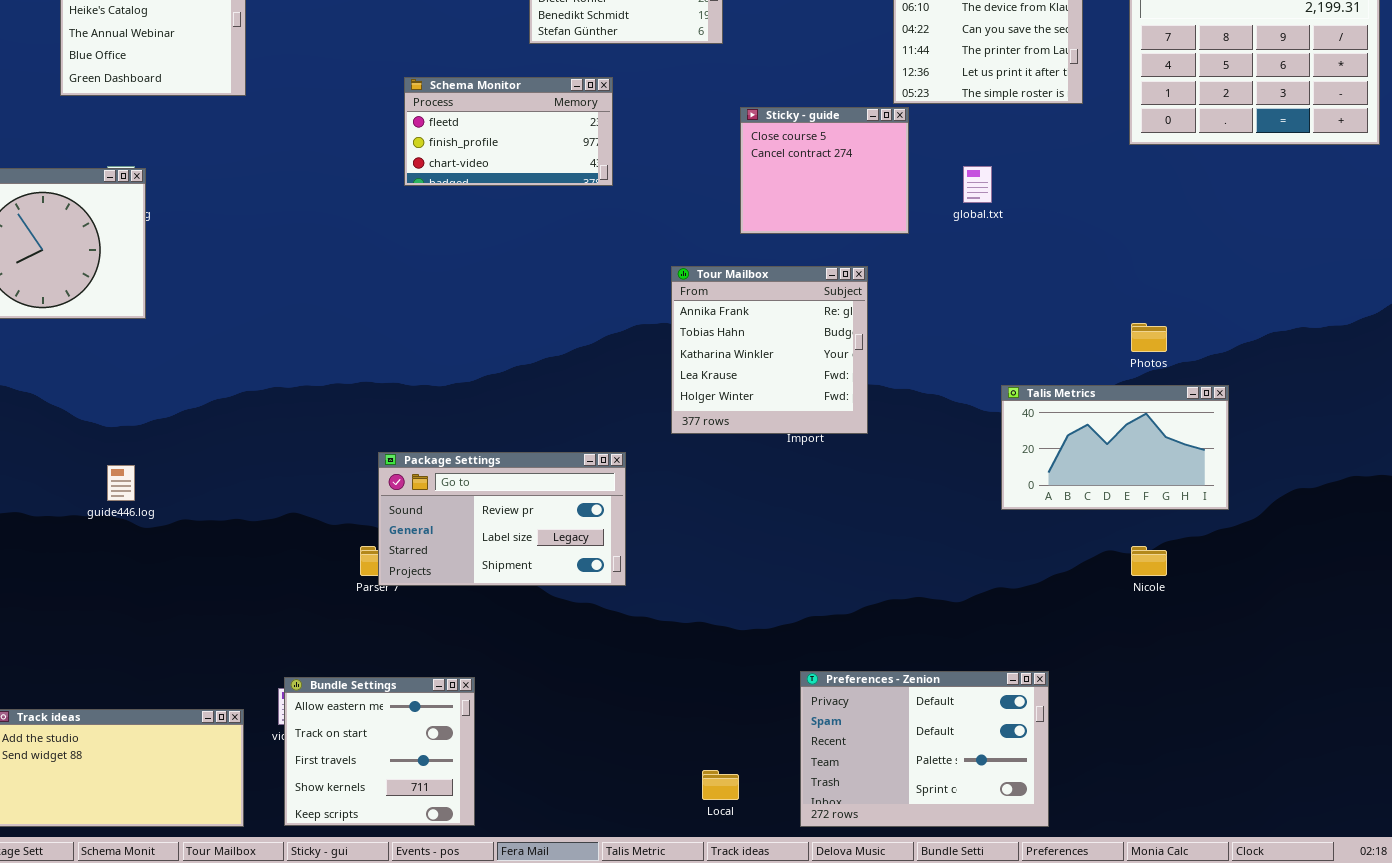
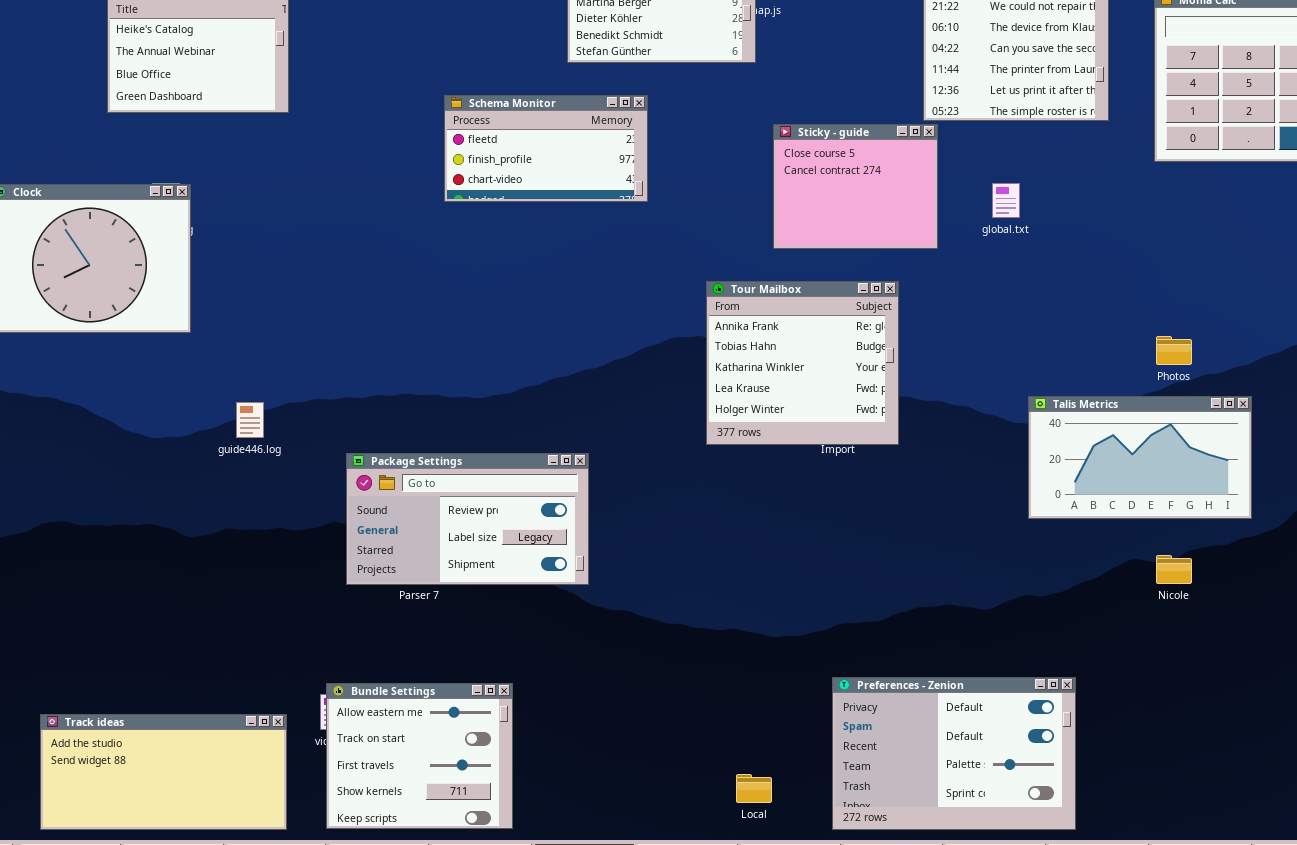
Package Settings: [378,452,626,586] -> [346,453,589,585], moved
guide446.log: [107,465,135,501] -> [236,402,264,438], moved

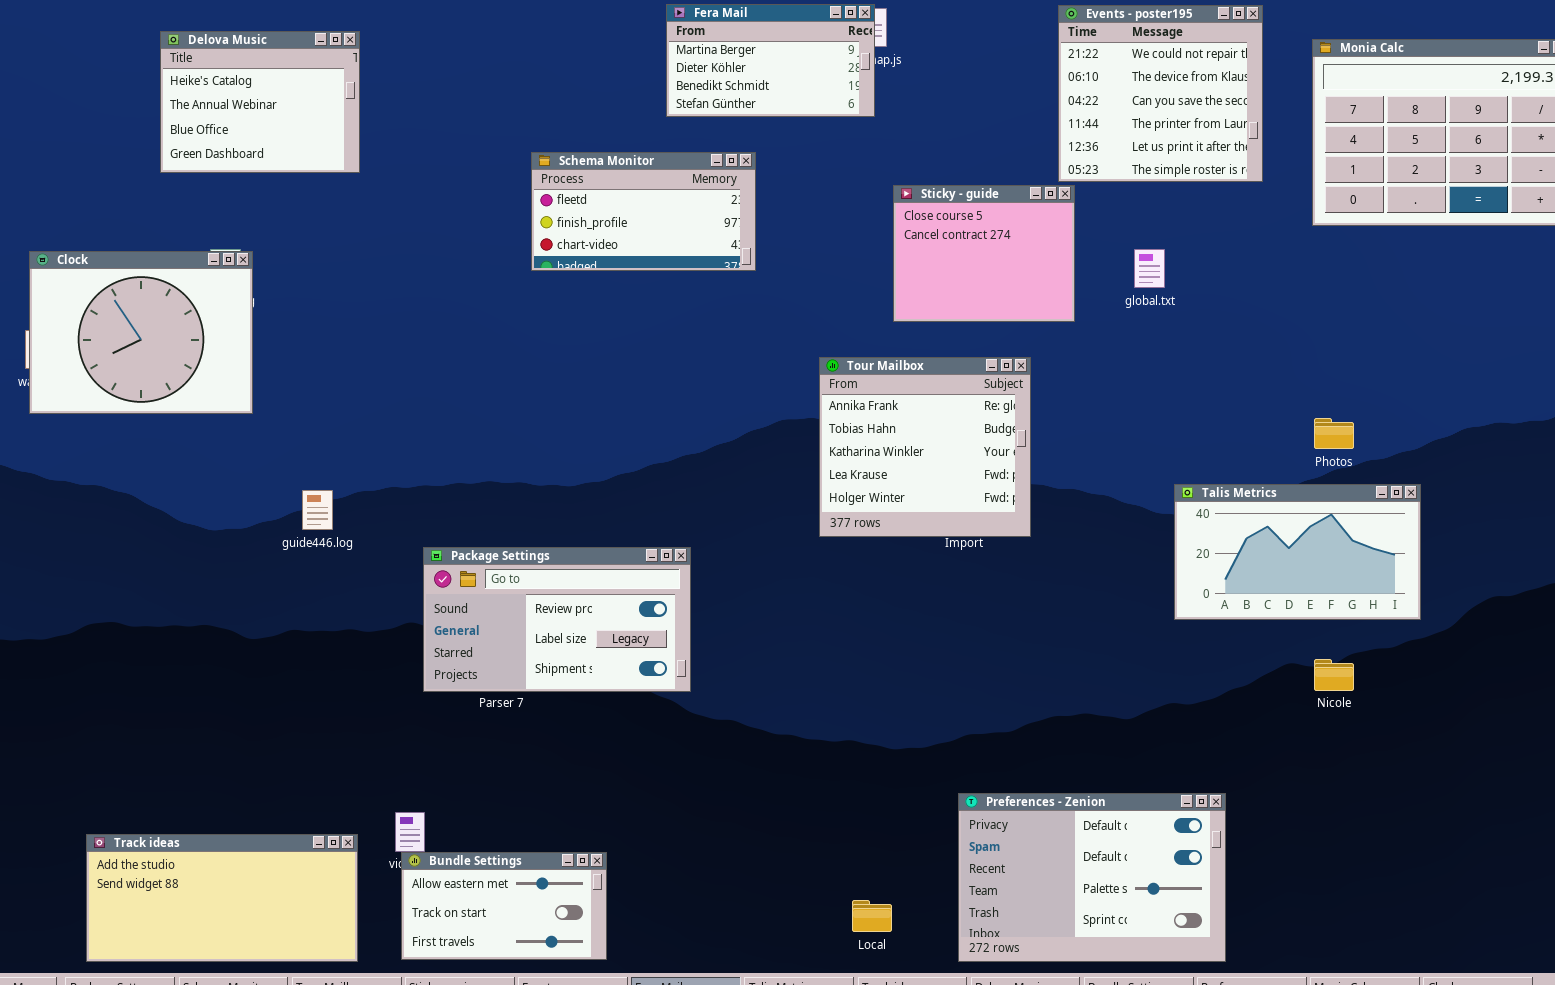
Bundle Settings: [326,683,513,829] -> [401,852,607,960], resized

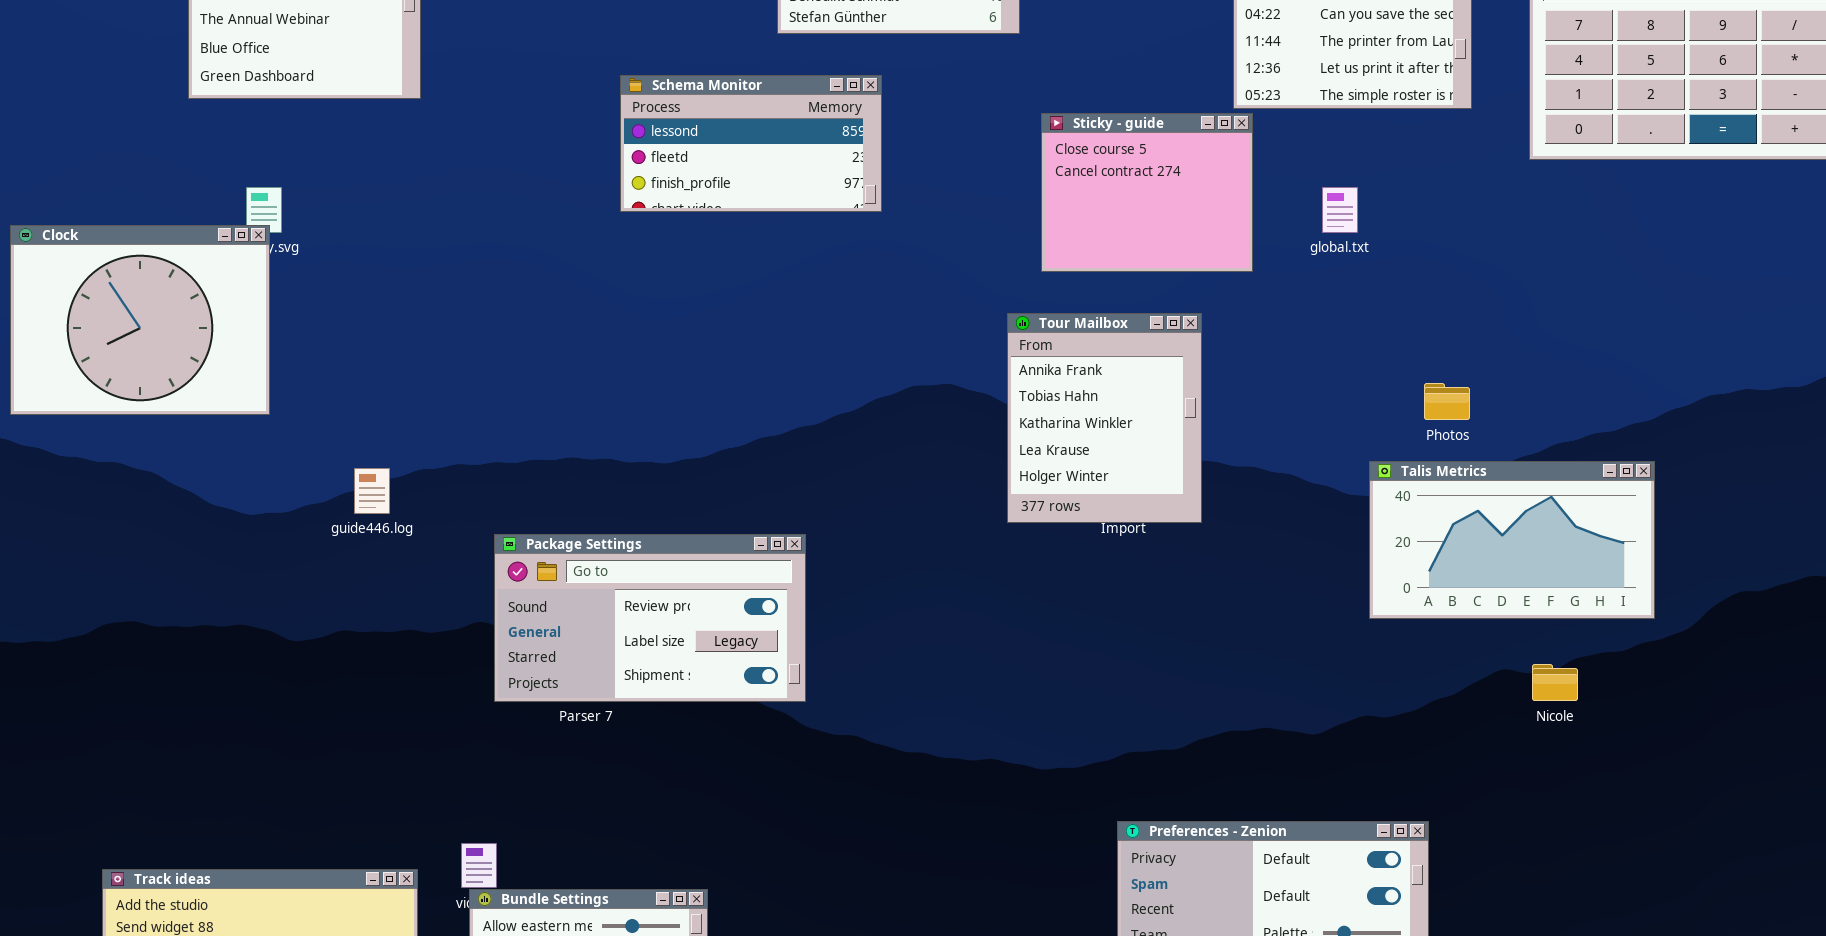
Schema Monitor: [531,152,756,271] -> [620,75,882,212], scrolled up 1 row
Clock: [29,251,253,414] -> [10,225,270,415], moved
Tour Mailbox: [819,357,1031,537] -> [1007,313,1202,523], resized
Photos: [1314,418,1354,449] -> [1424,383,1470,420], moved

